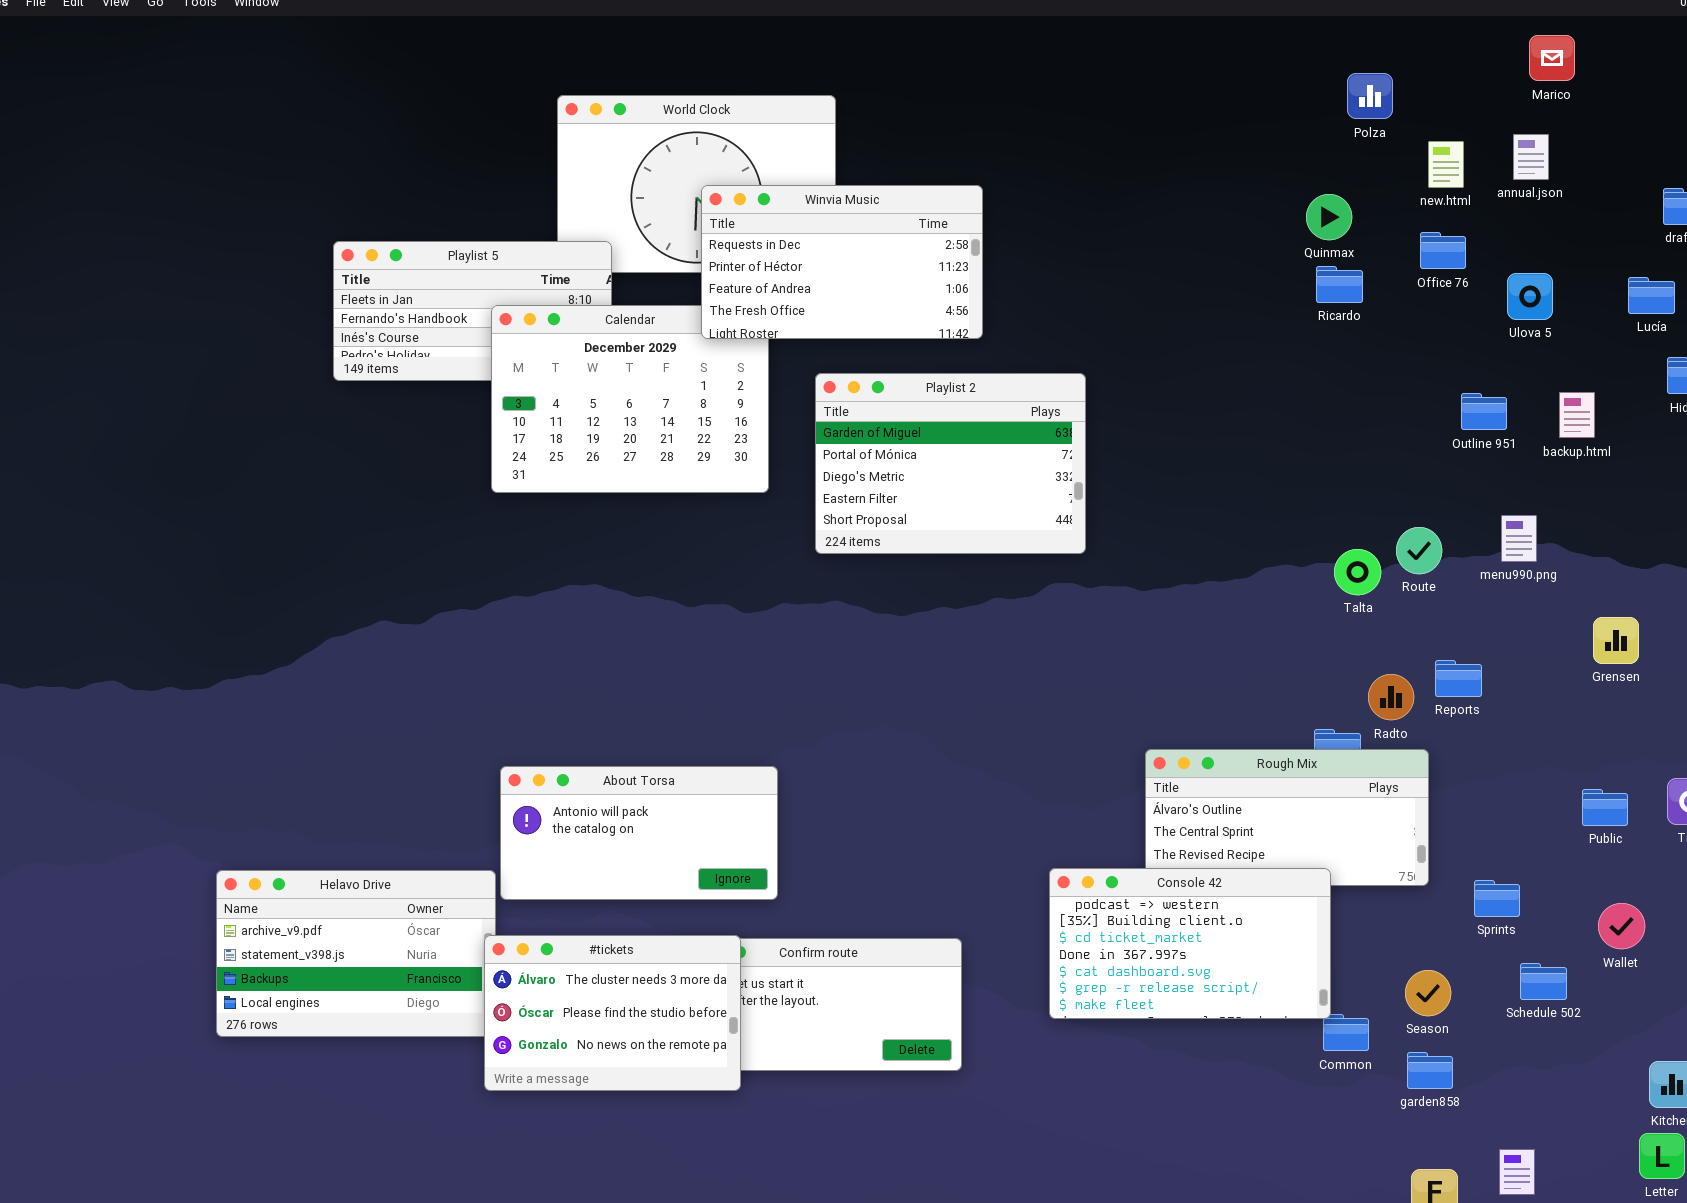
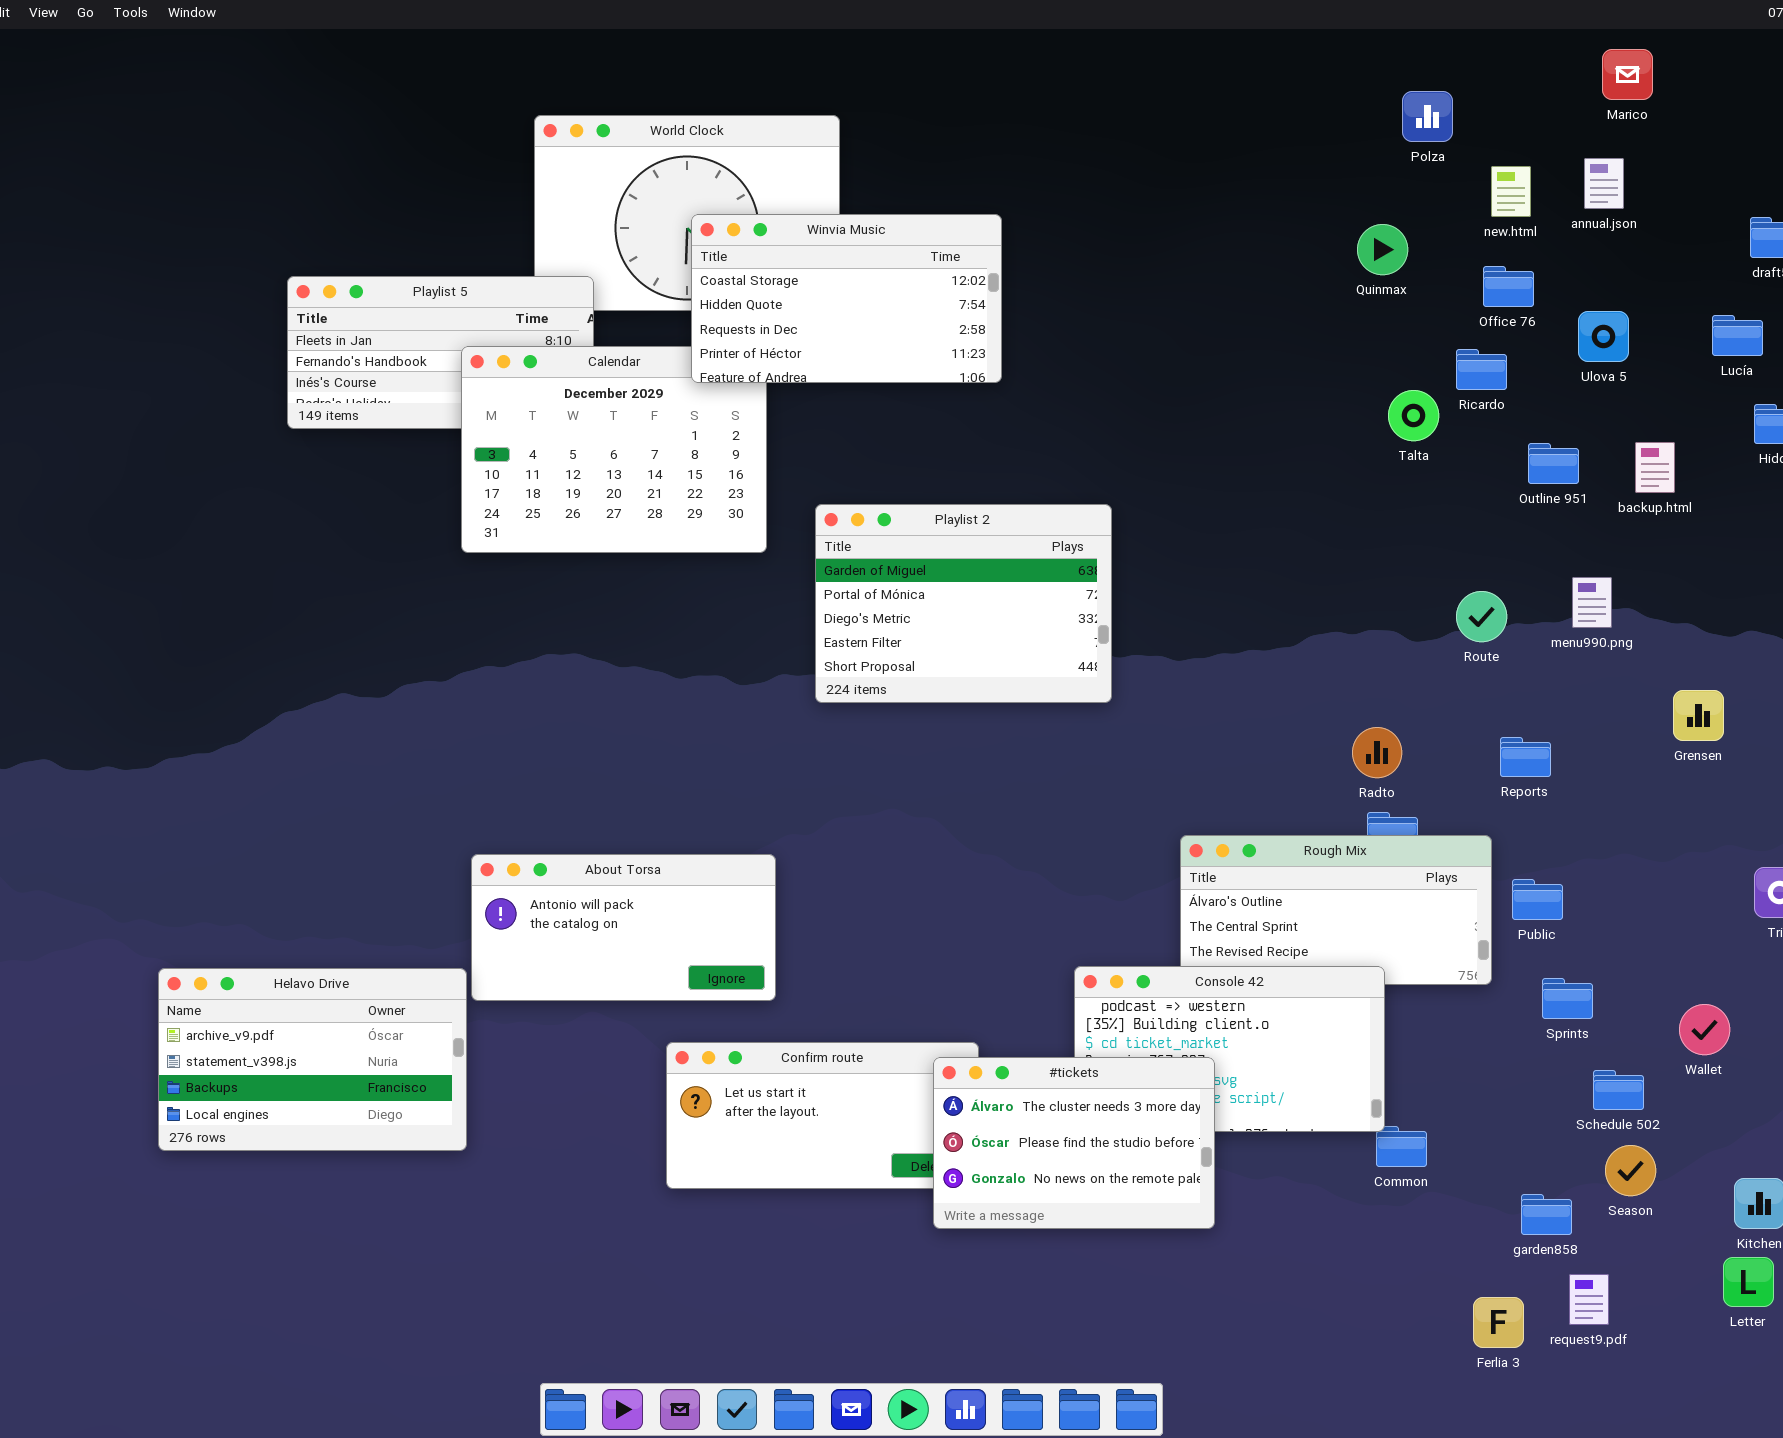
Winvia Music: [701,185,983,339] -> [691,214,1002,383], scrolled up 2 rows
Ricardo: [1316,266,1363,303] -> [1456,349,1507,390], moved
Playlist 2: [815,373,1086,554] -> [815,504,1112,703], moved
Talta: [1334,549,1381,595] -> [1388,390,1439,441], moved
Radto: [1368,674,1414,720] -> [1352,727,1402,778], moved
Public: [1582,789,1628,826] -> [1512,879,1563,920], moved
#tickets: [484,935,741,1091] -> [933,1057,1215,1229], moved
Season: [1405,970,1451,1016] -> [1605,1145,1656,1196], moved
garden858: [1407,1052,1453,1089] -> [1521,1194,1572,1235], moved

